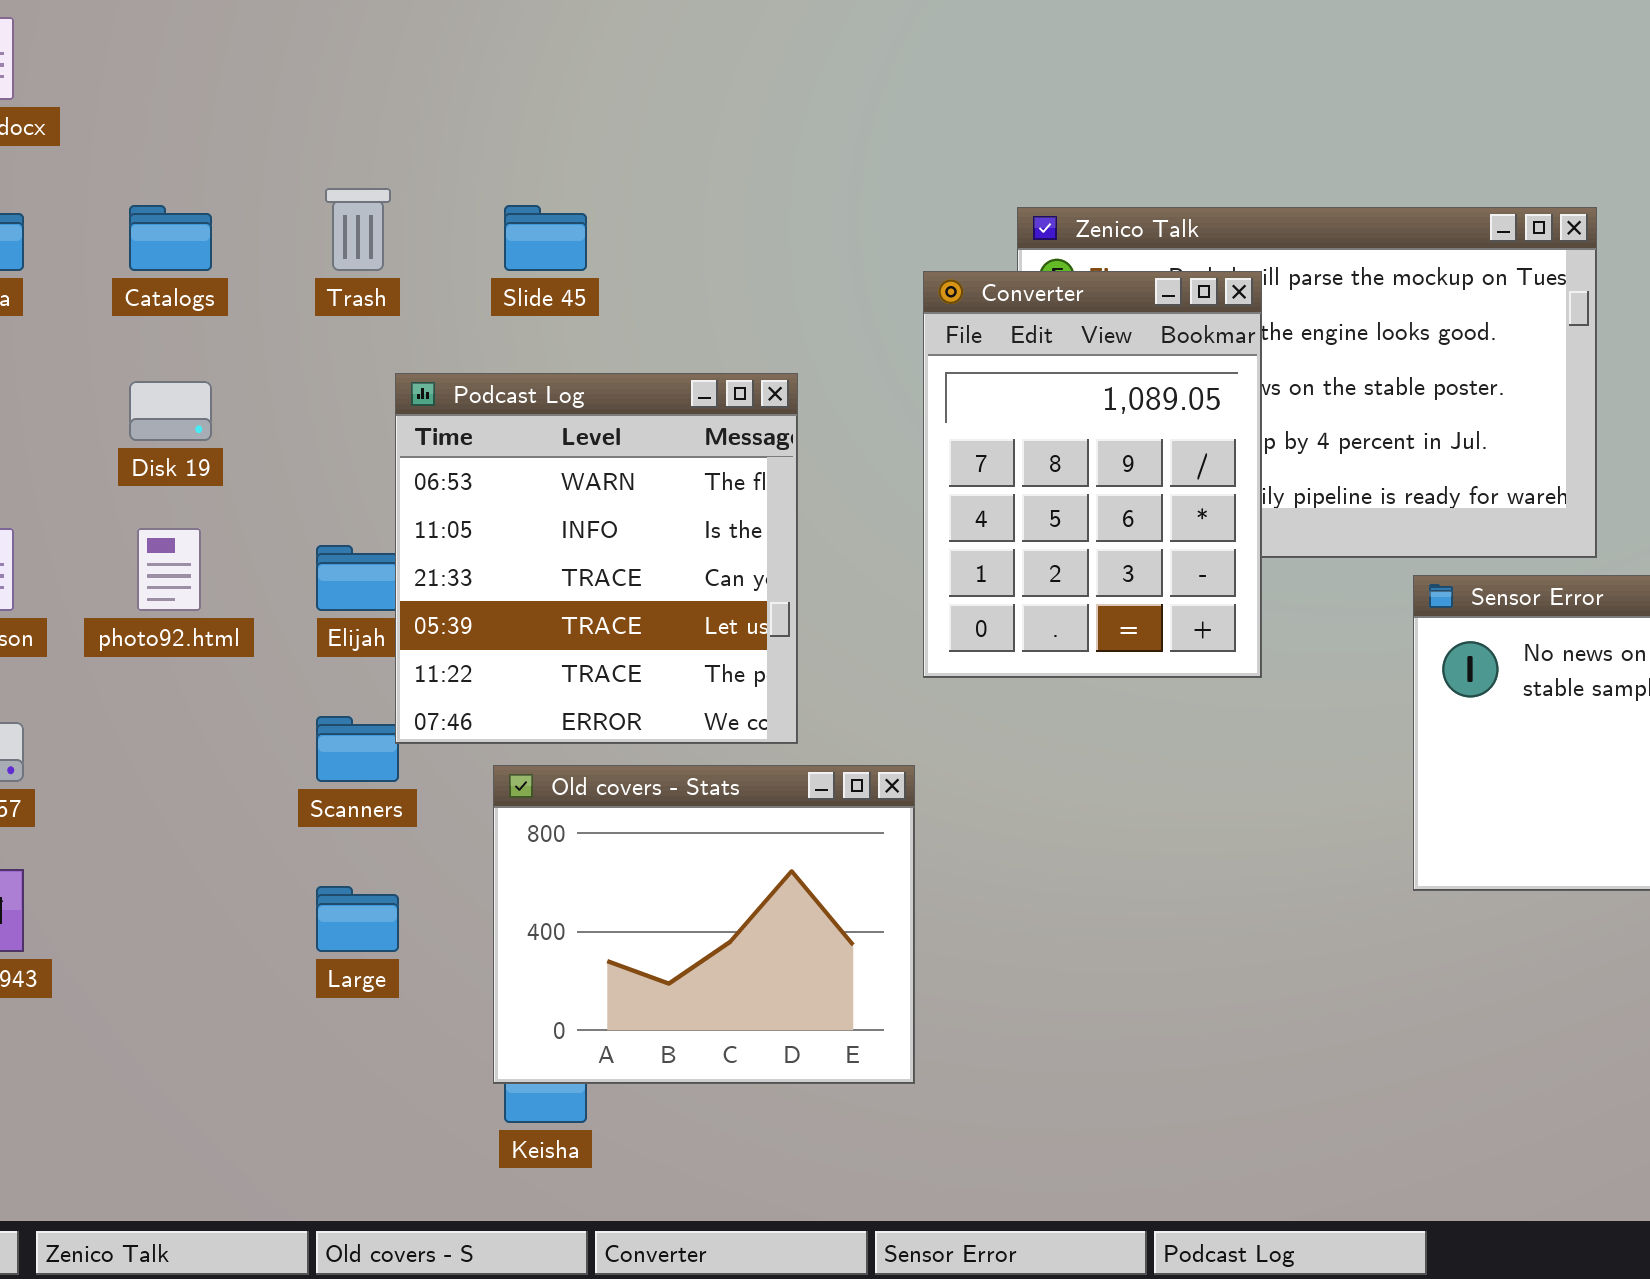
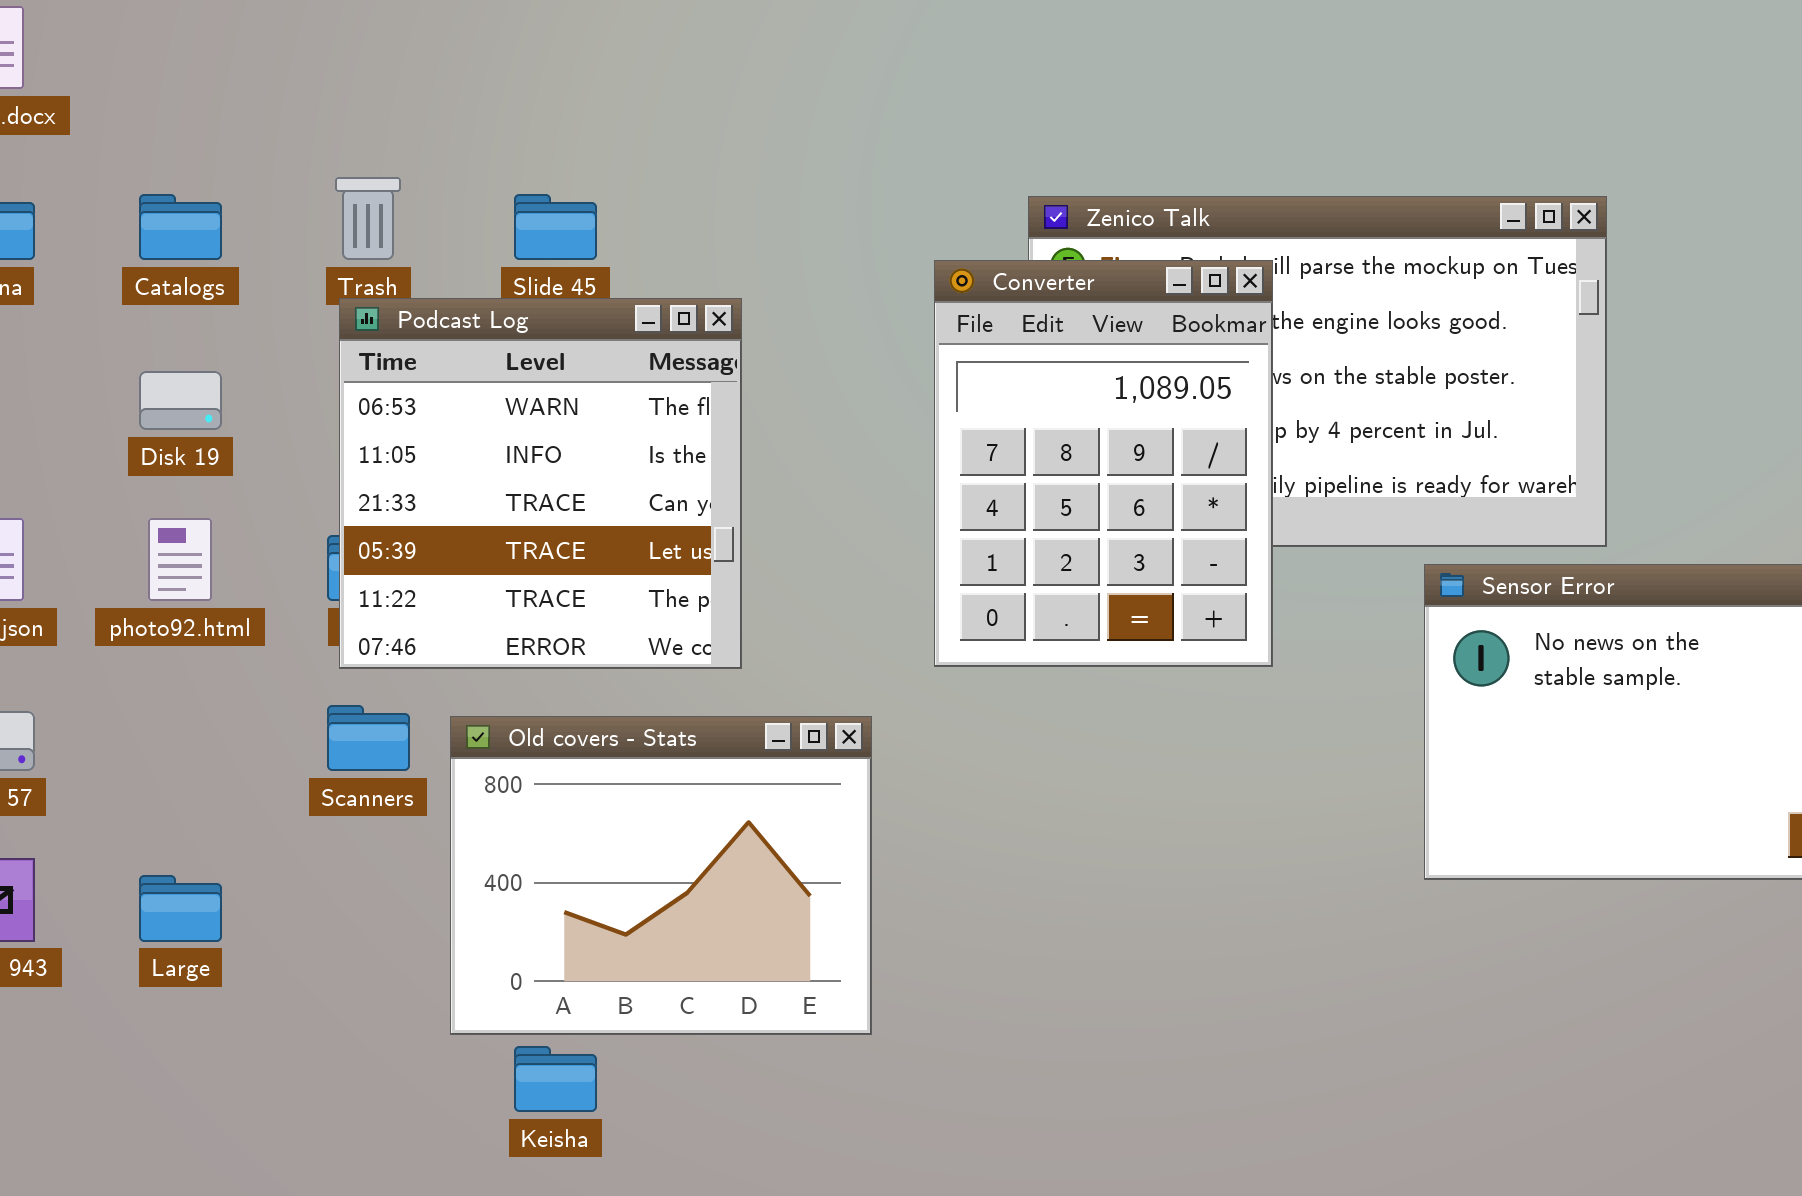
Podcast Log: [395,373,798,744] -> [339,298,742,669], moved
Old covers - Stats: [493,765,915,1084] -> [450,716,872,1035], moved
Large: [316,886,399,952] -> [139,875,222,942], moved

